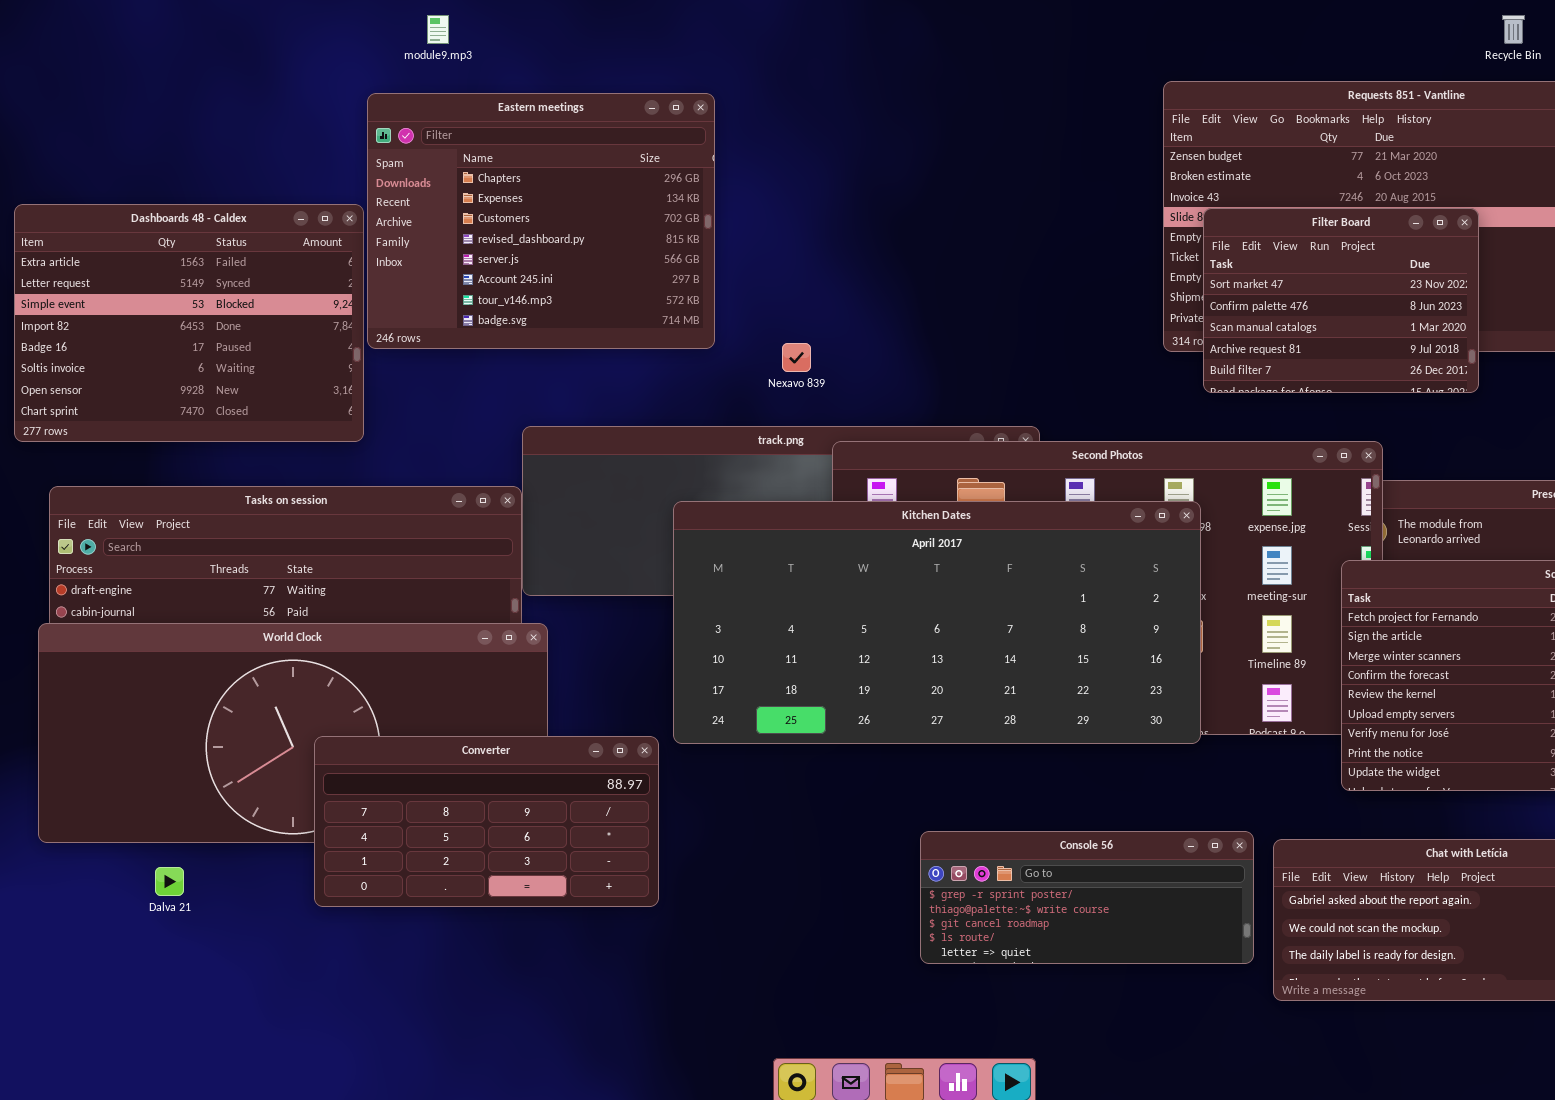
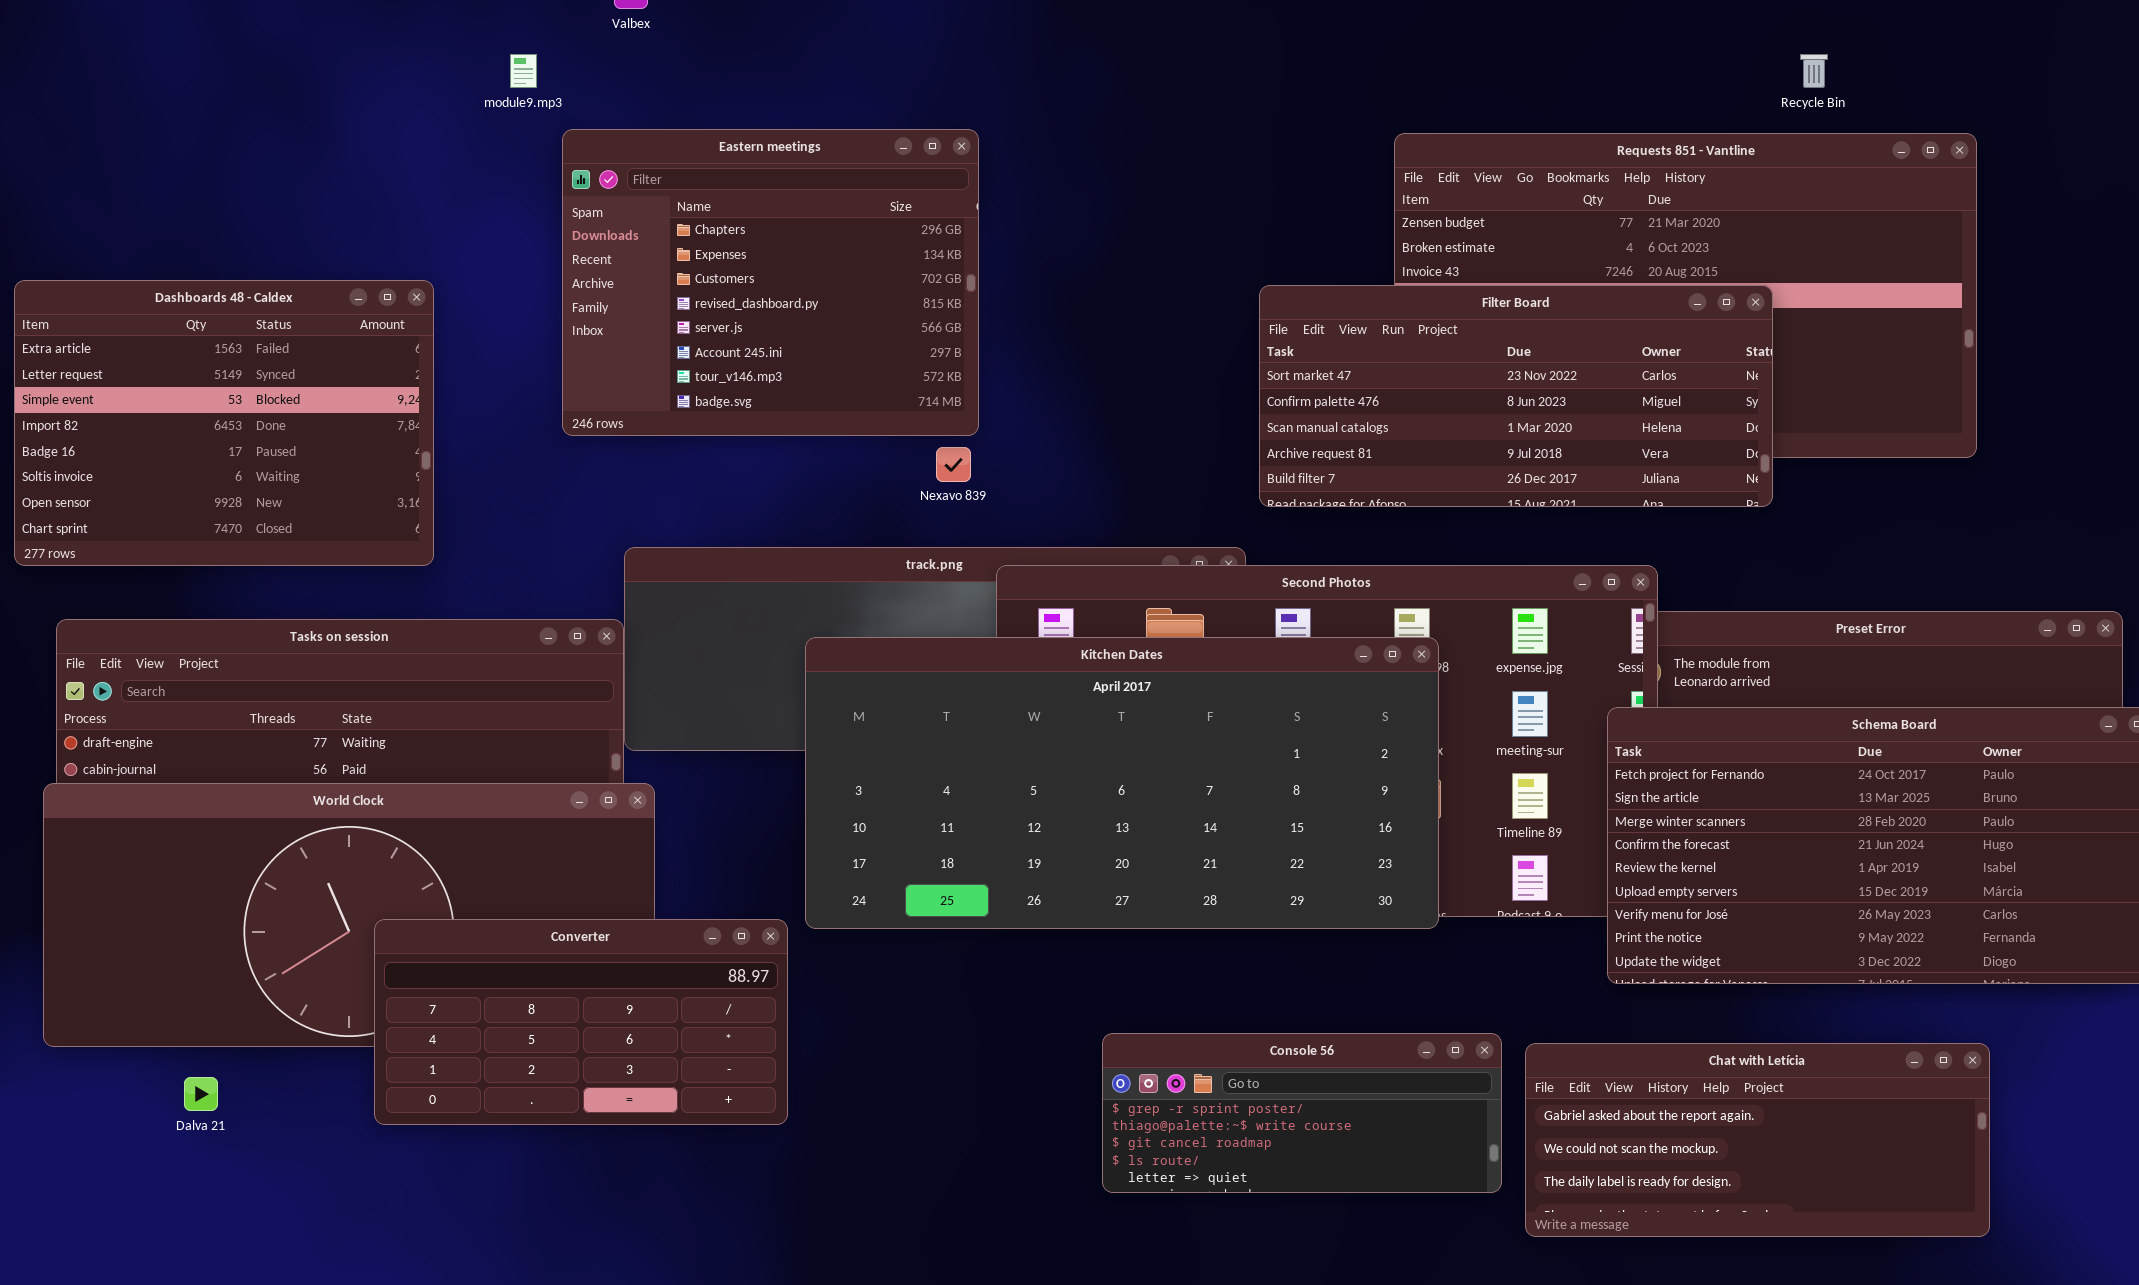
Eastern meetings: [367,93,715,349] -> [562,129,979,436], moved
Filter Board: [1203,208,1479,393] -> [1259,285,1773,507], resized

